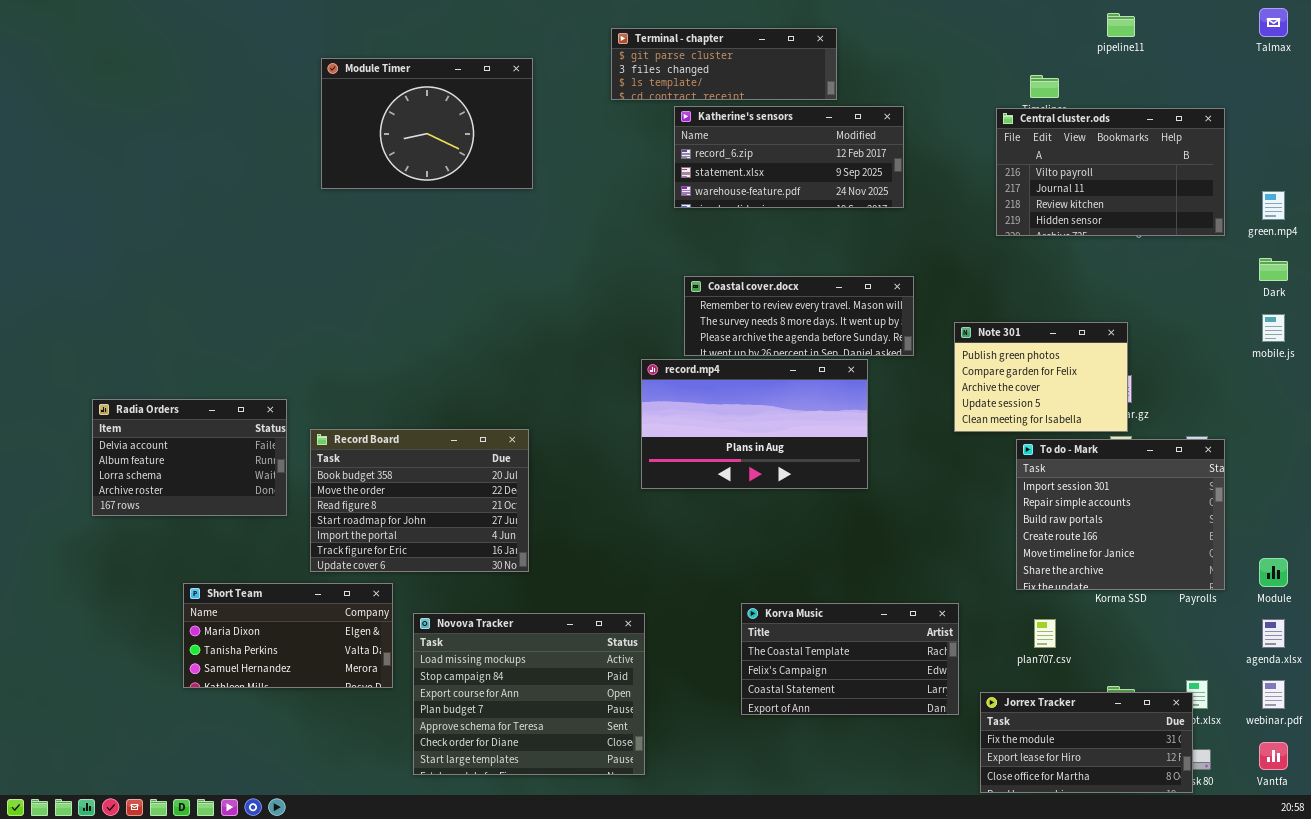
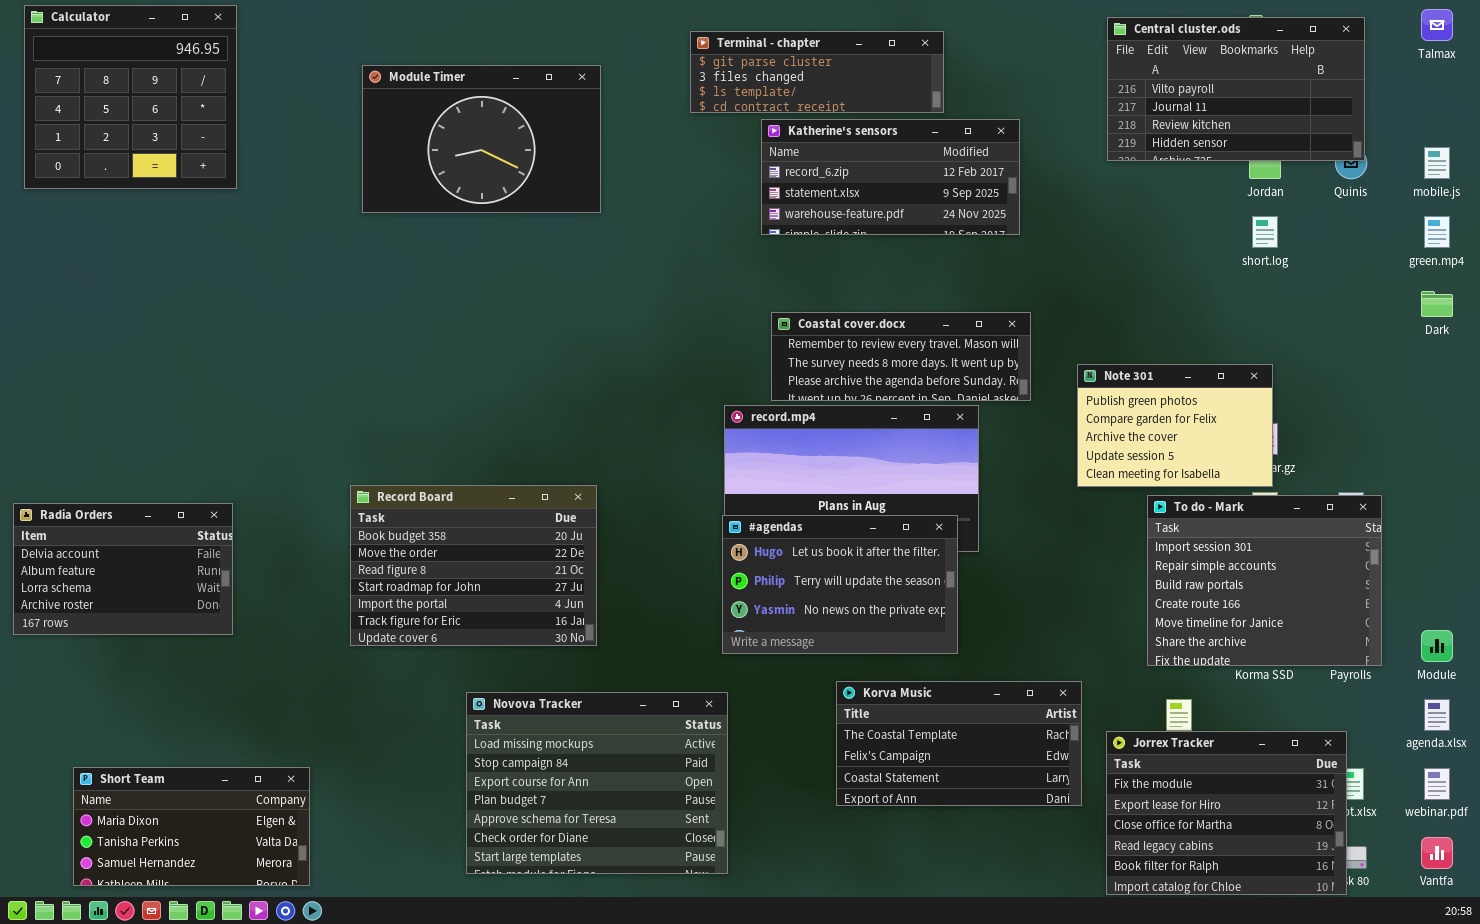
Calculator: none -> [24,5,237,189], opened
Central cluster.ods: [996,108,1225,236] -> [1107,17,1365,161], moved
mobile.js: [1262,314,1285,342] -> [1424,147,1450,179], moved
Radia Orders: [92,399,287,516] -> [13,503,233,635], moved
#agendas: none -> [722,515,958,654], opened
Short Team: [183,583,393,688] -> [73,767,310,886], moved
Jorrex Tracker: [980,692,1193,793] -> [1106,731,1347,895], resized

